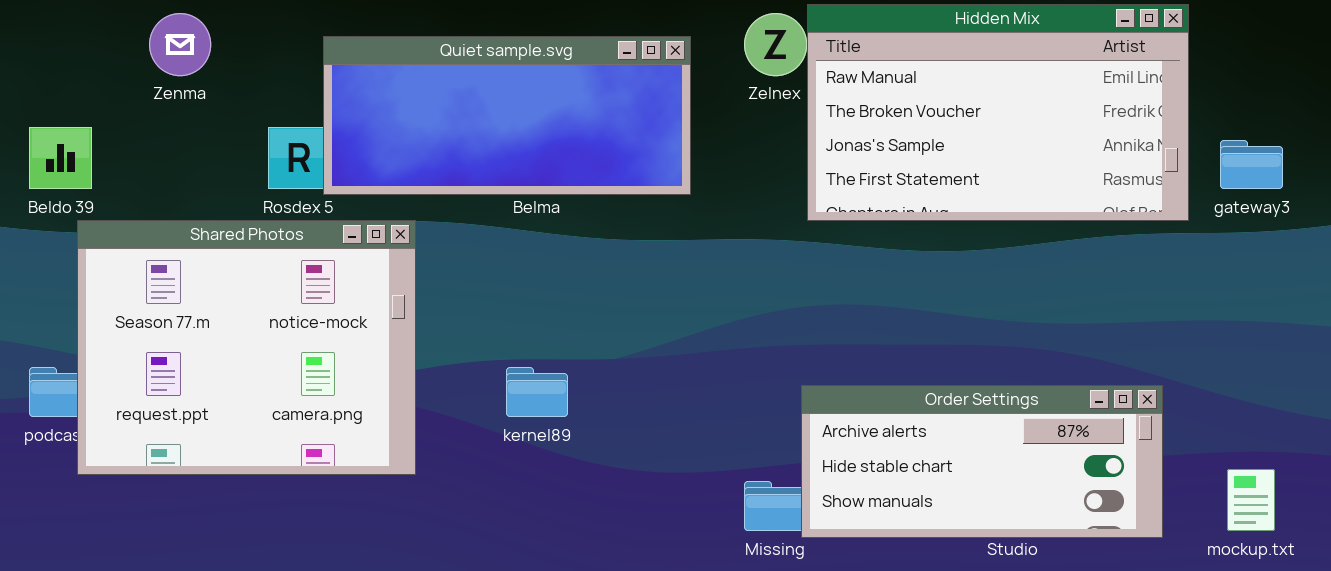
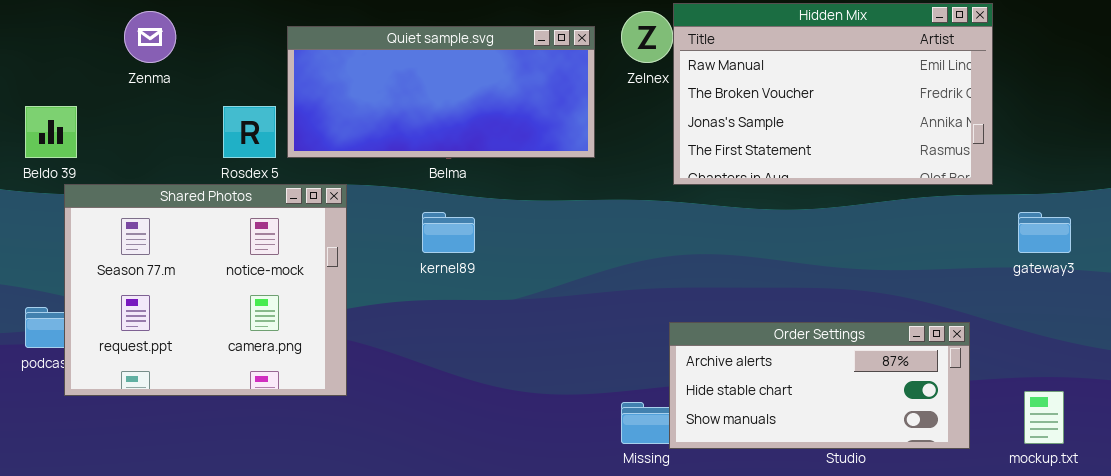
Quiet sample.svg: [323,36,691,195] -> [287,26,595,158], moved
gateway3: [1220,140,1283,189] -> [1018,212,1071,253], moved
kernel89: [506,367,568,417] -> [422,212,475,253], moved

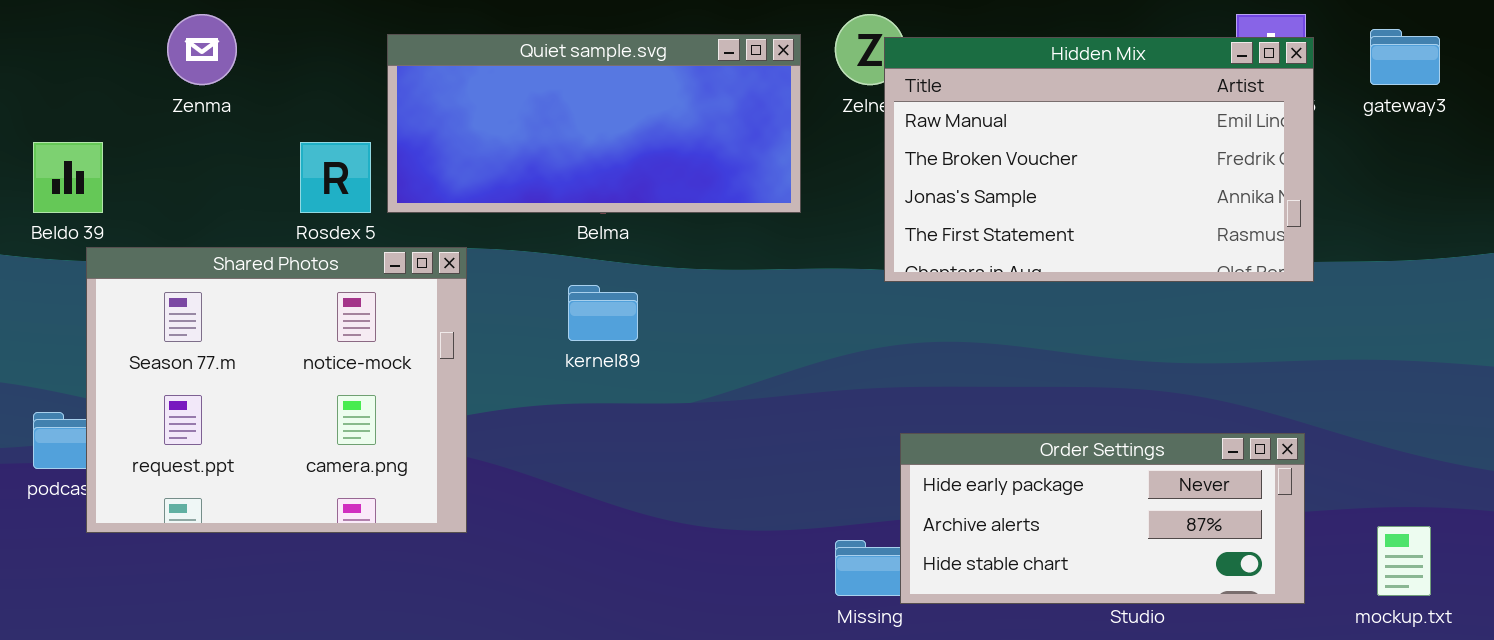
Hidden Mix: [673,3,993,185] -> [884,37,1314,282], moved
gateway3: [1018,212,1071,253] -> [1370,29,1440,85], moved
Order Settings: [669,322,970,449] -> [900,433,1305,604], scrolled up 1 row

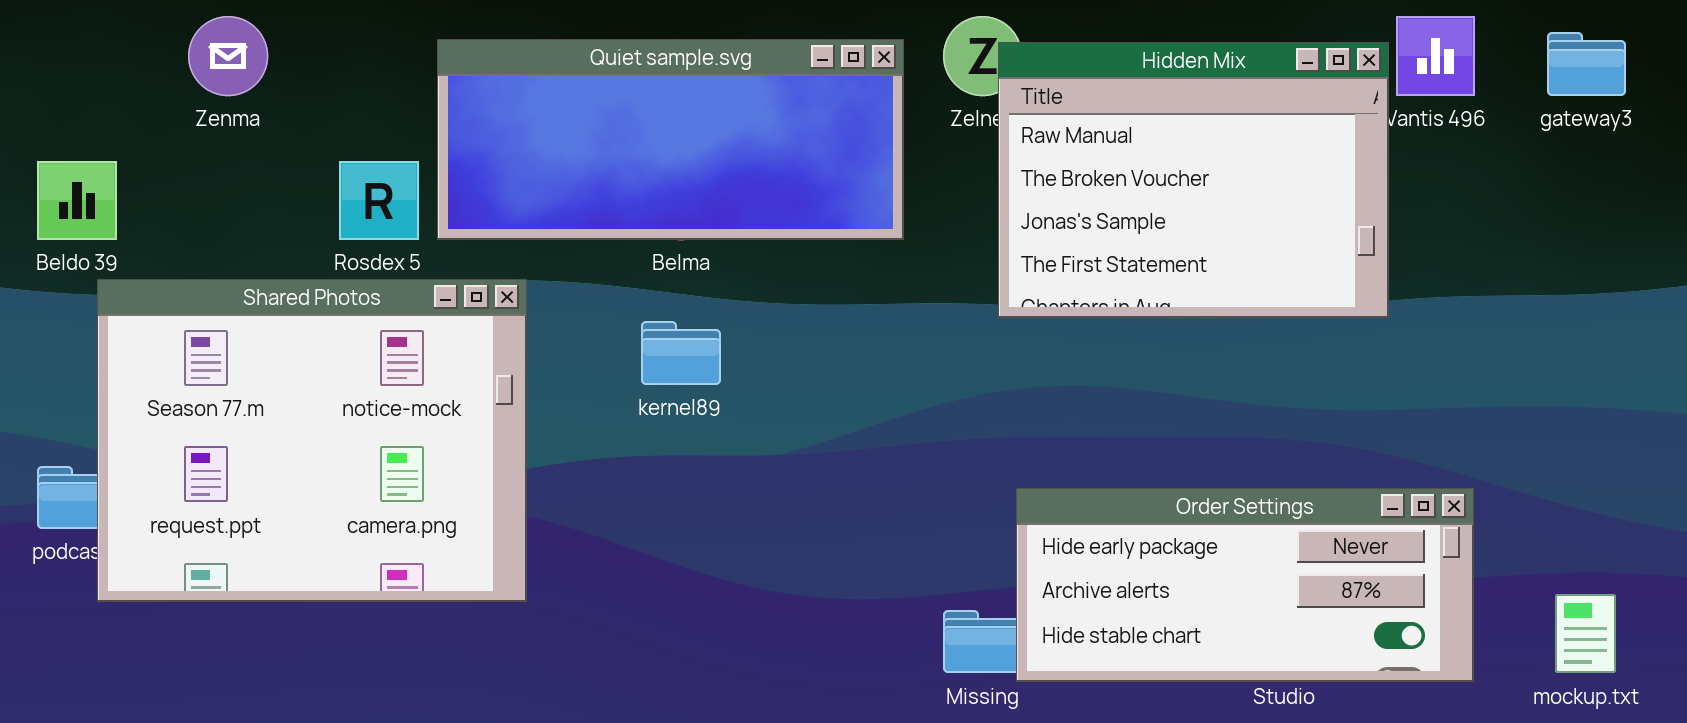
Hidden Mix: [884,37,1314,282] -> [998,42,1389,318], resized

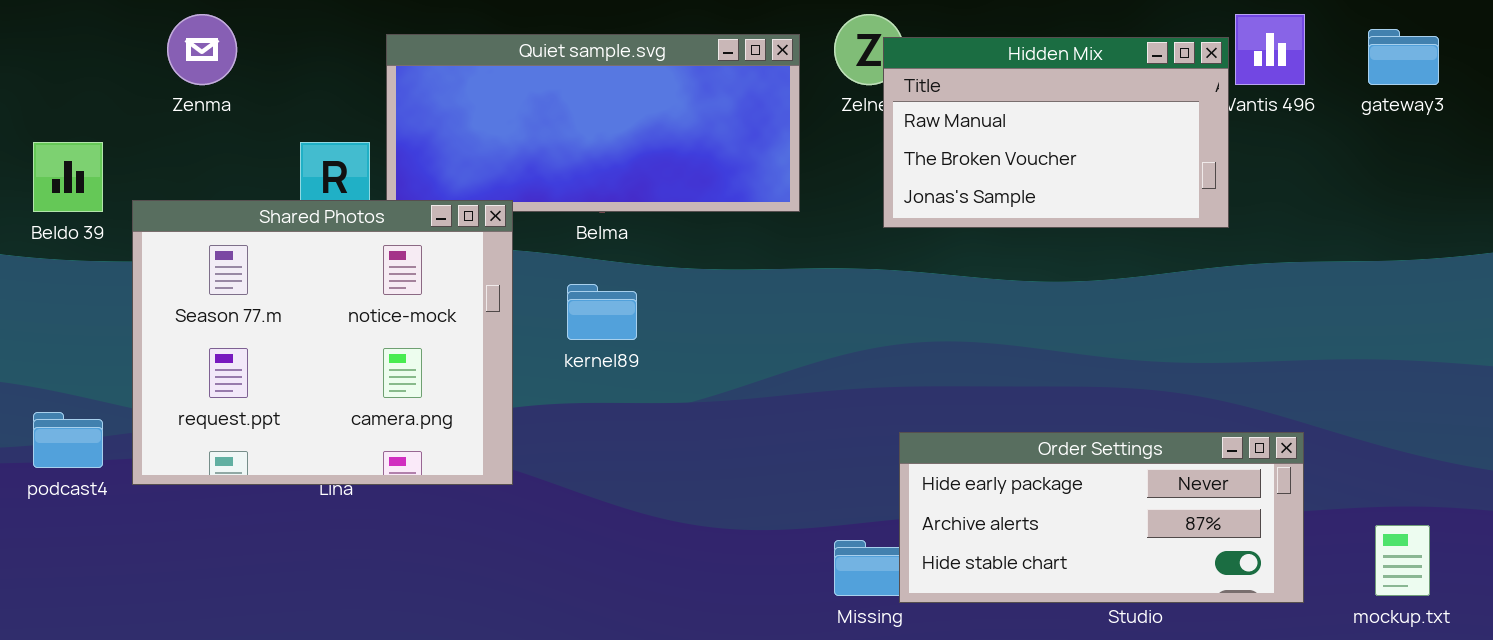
Hidden Mix: [998,42,1389,318] -> [883,37,1229,228], resized
Shared Photos: [97,279,527,602] -> [132,200,513,485], moved

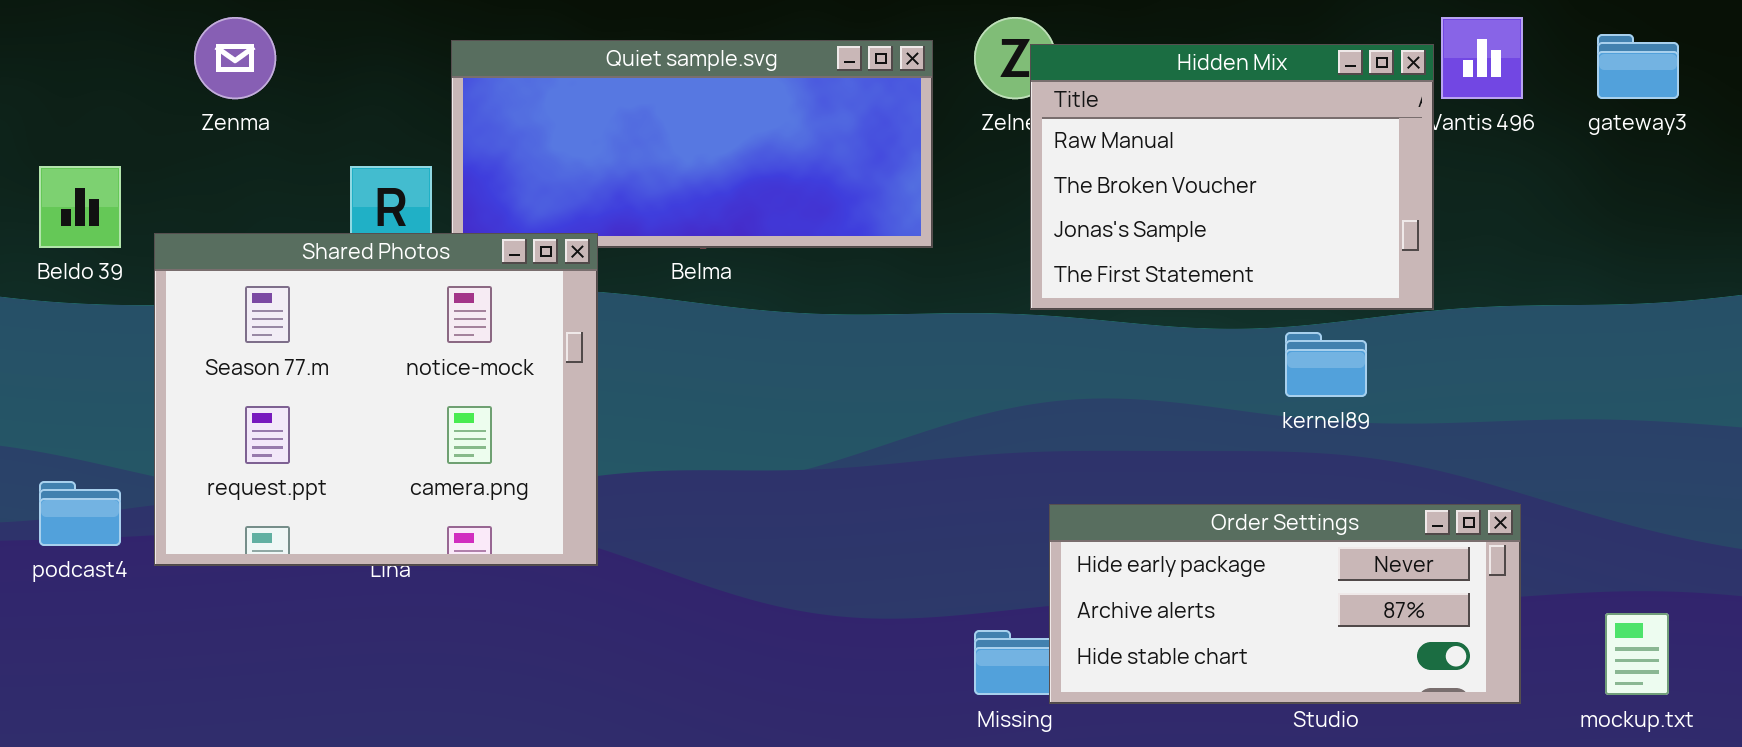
Hidden Mix: [883,37,1229,228] -> [1030,44,1434,310], resized
kernel89: [567,284,637,340] -> [1285,332,1367,397], moved

